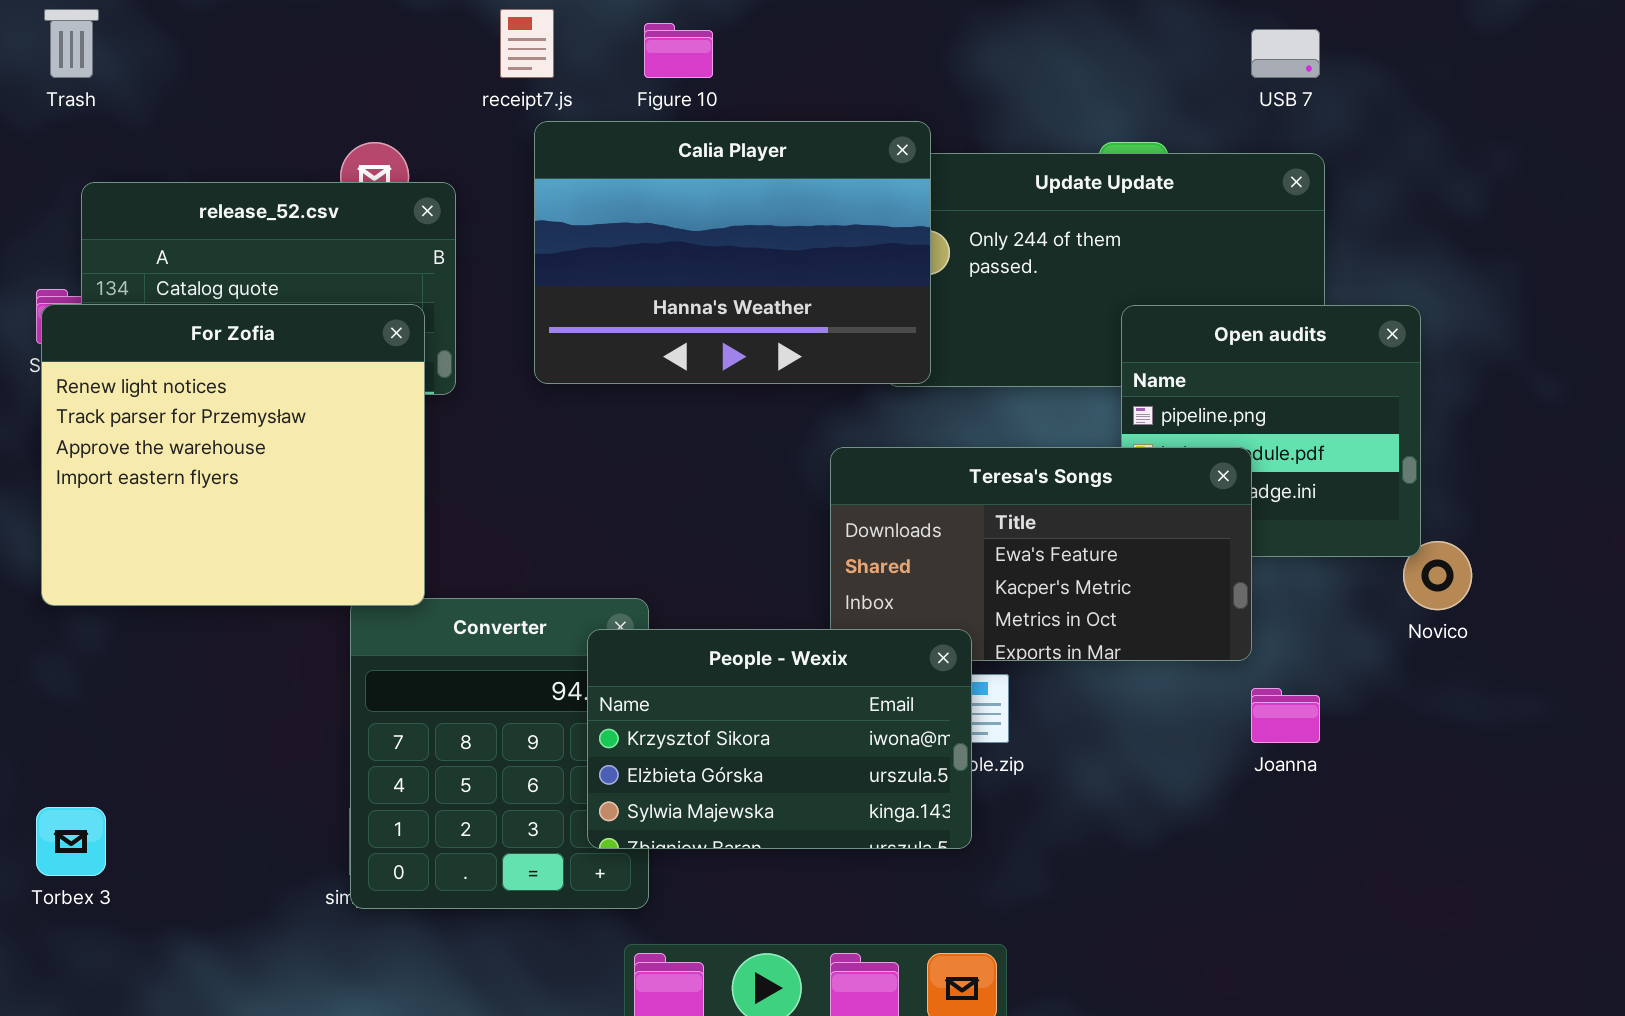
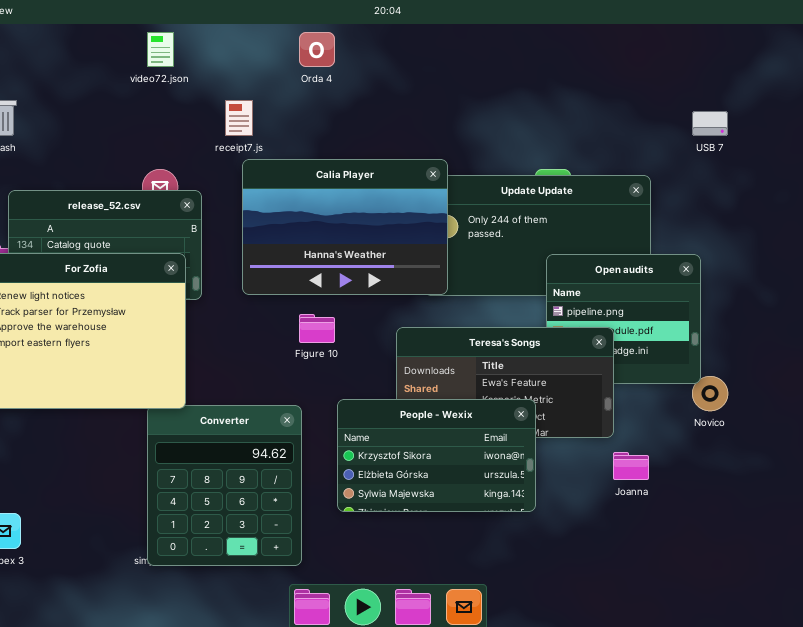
Figure 10: [644,23,713,78] -> [299,314,335,343], moved
USB 7: [1251,29,1320,78] -> [692,111,728,136], moved
People - Wexix: [587,629,972,849] -> [337,399,536,512], moved

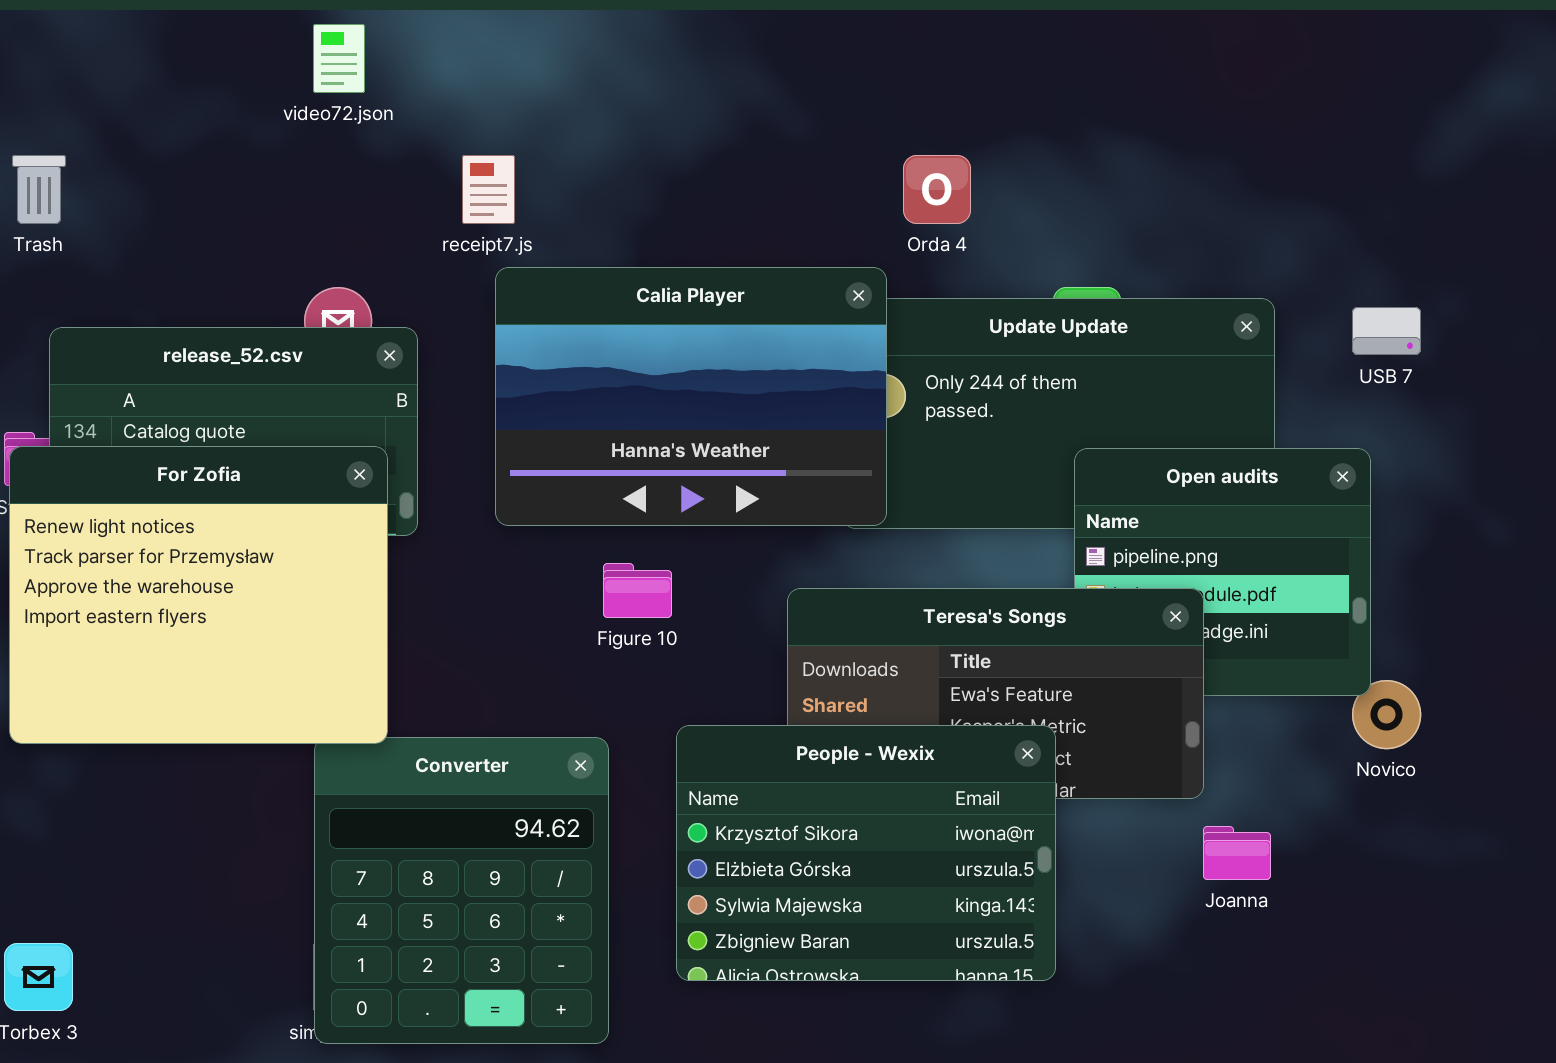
Orda 4: [299,32,335,67] -> [903,155,971,224], moved
USB 7: [692,111,728,136] -> [1352,307,1421,355], moved
People - Wexix: [337,399,536,512] -> [676,725,1056,981], resized

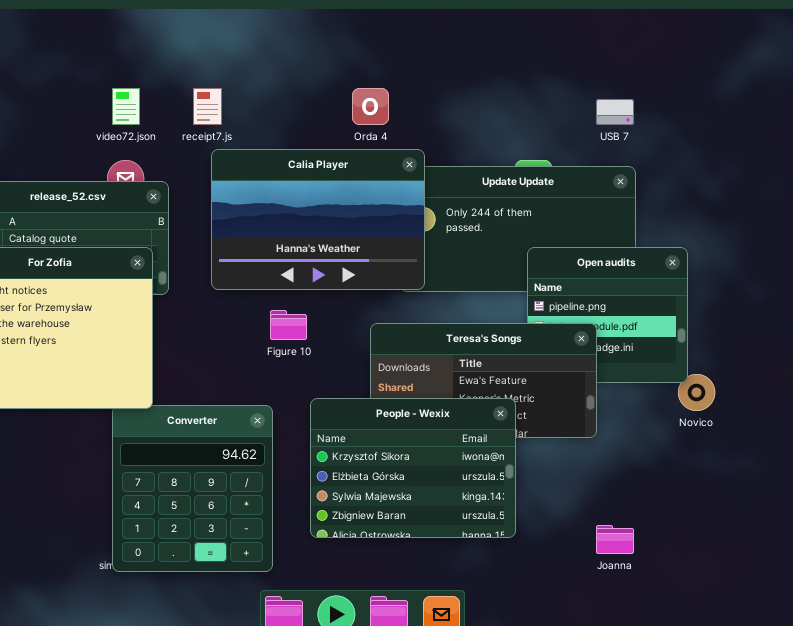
video72.json: [313,24,365,93] -> [112,88,140,125], moved
Orda 4: [903,155,971,224] -> [352,88,389,125], moved
USB 7: [1352,307,1421,355] -> [596,99,634,125], moved
Joanna: [1203,826,1271,880] -> [596,525,634,554], moved

